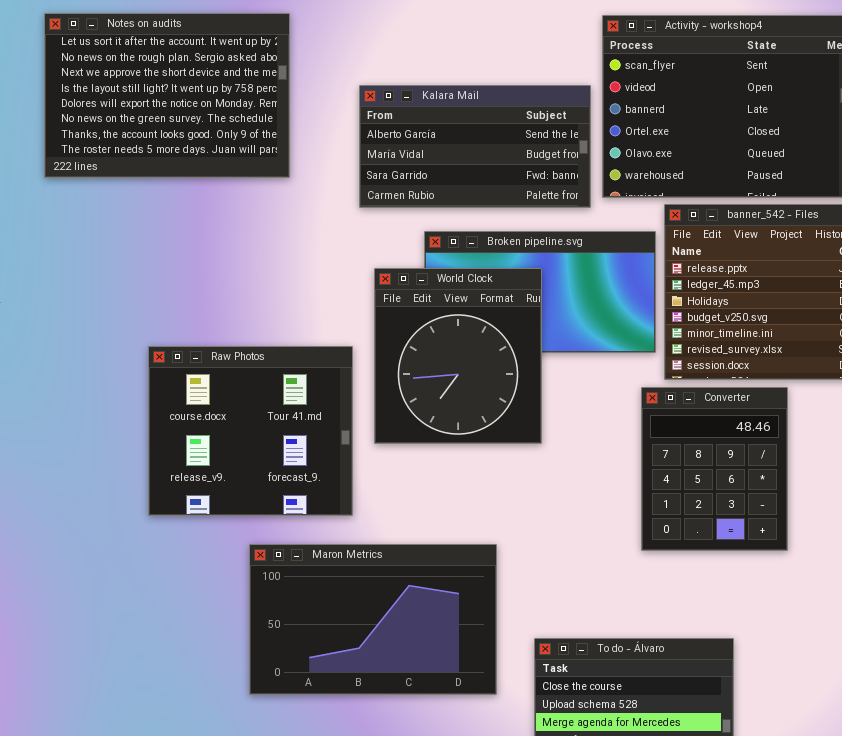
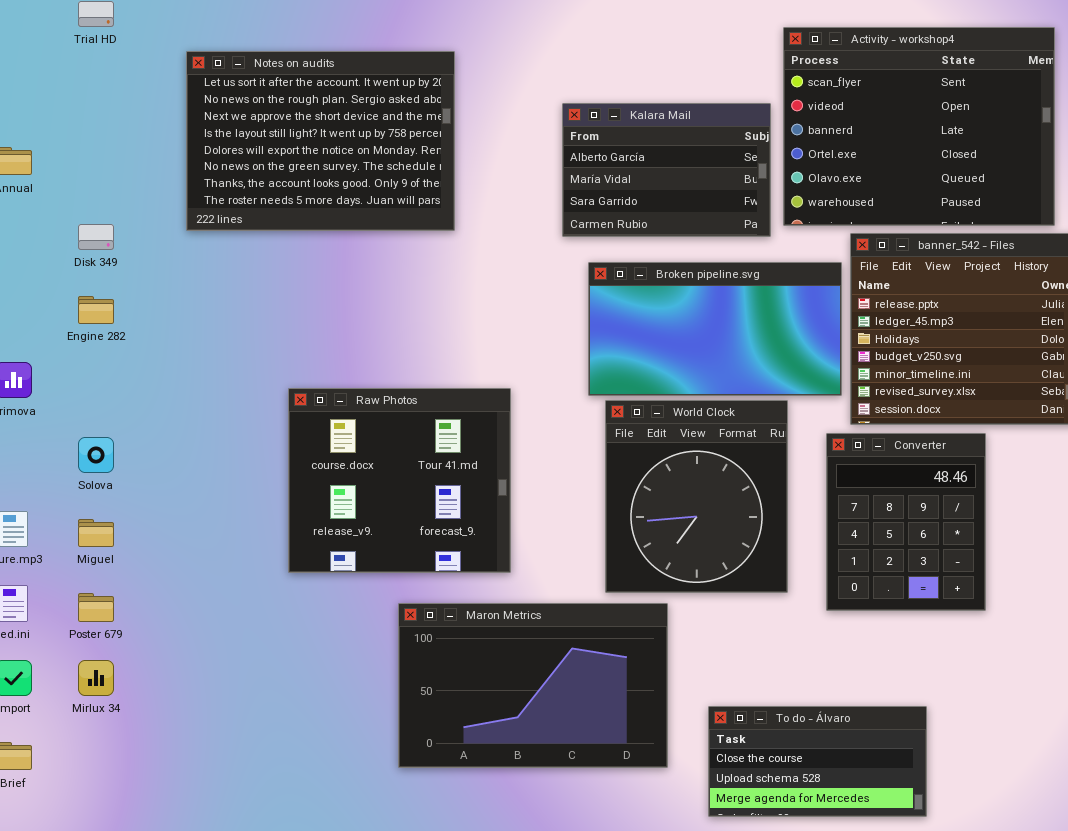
Notes on audits: [44,13,290,178] -> [186,51,455,231], moved
Kalara Mail: [359,85,591,208] -> [562,103,771,237], resized
World Clock: [374,268,542,444] -> [605,400,788,593], moved

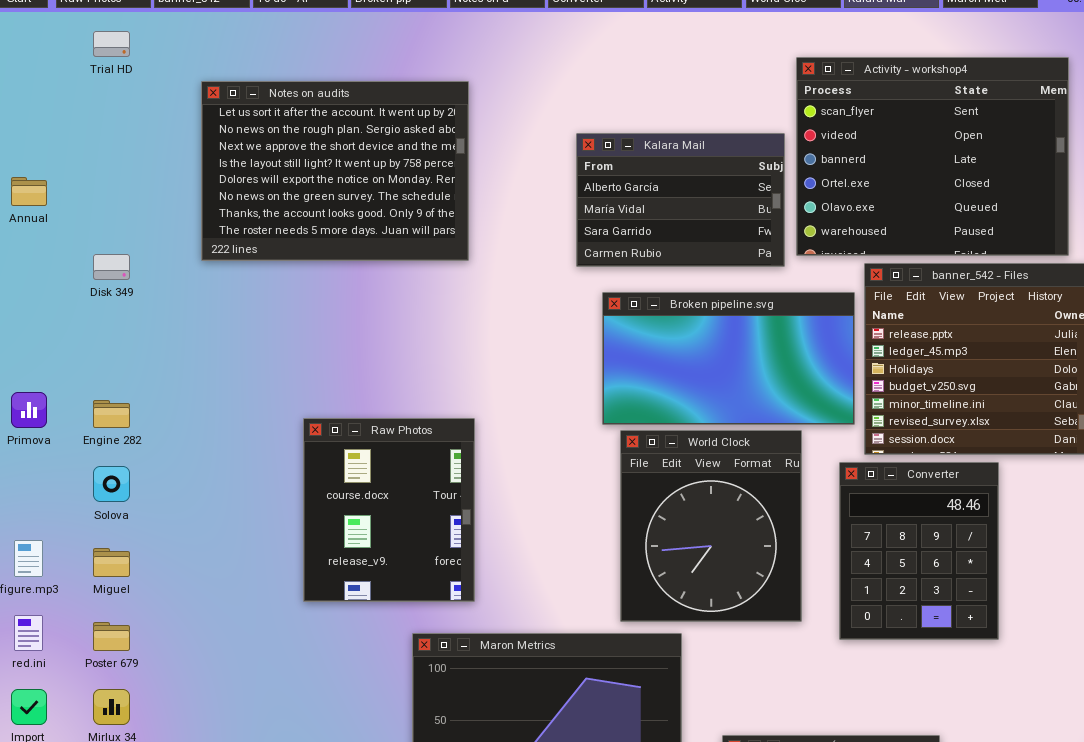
Engine 282: [78,296,114,324] -> [93,400,130,428], moved
Raw Photos: [288,388,511,573] -> [303,418,475,602], resized

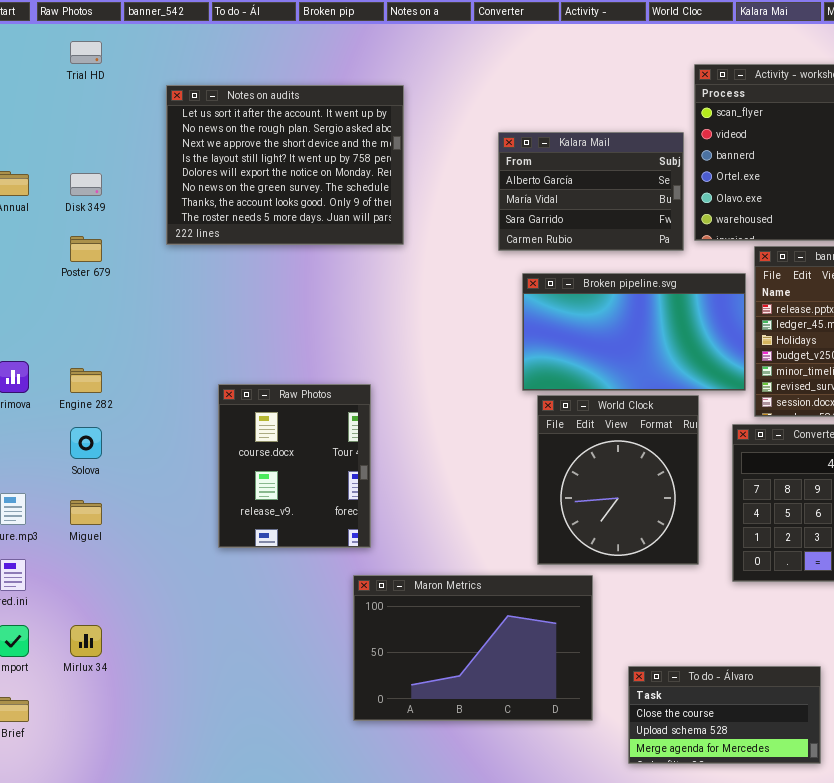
Disk 349: [93,254,130,280] -> [70,173,102,196], moved
Raw Photos: [303,418,475,602] -> [218,384,371,548], moved
Poster 679: [93,622,130,651] -> [70,236,102,262], moved

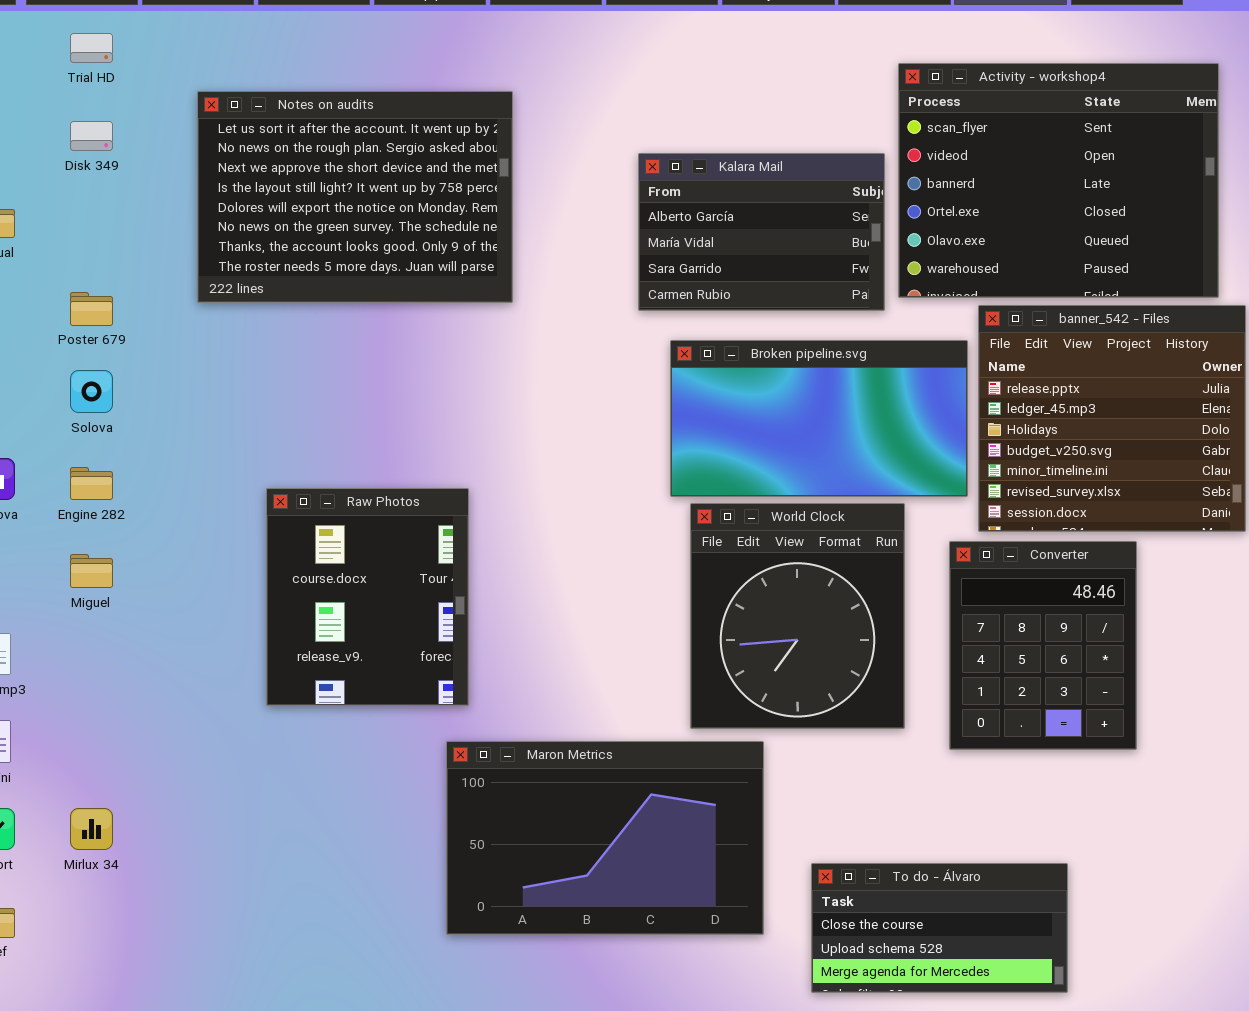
Disk 349: [70,173,102,196] -> [70,121,113,151], moved
Solova: [70,427,102,459] -> [70,370,113,413], moved
Miguel: [70,500,102,525] -> [70,554,113,588], moved

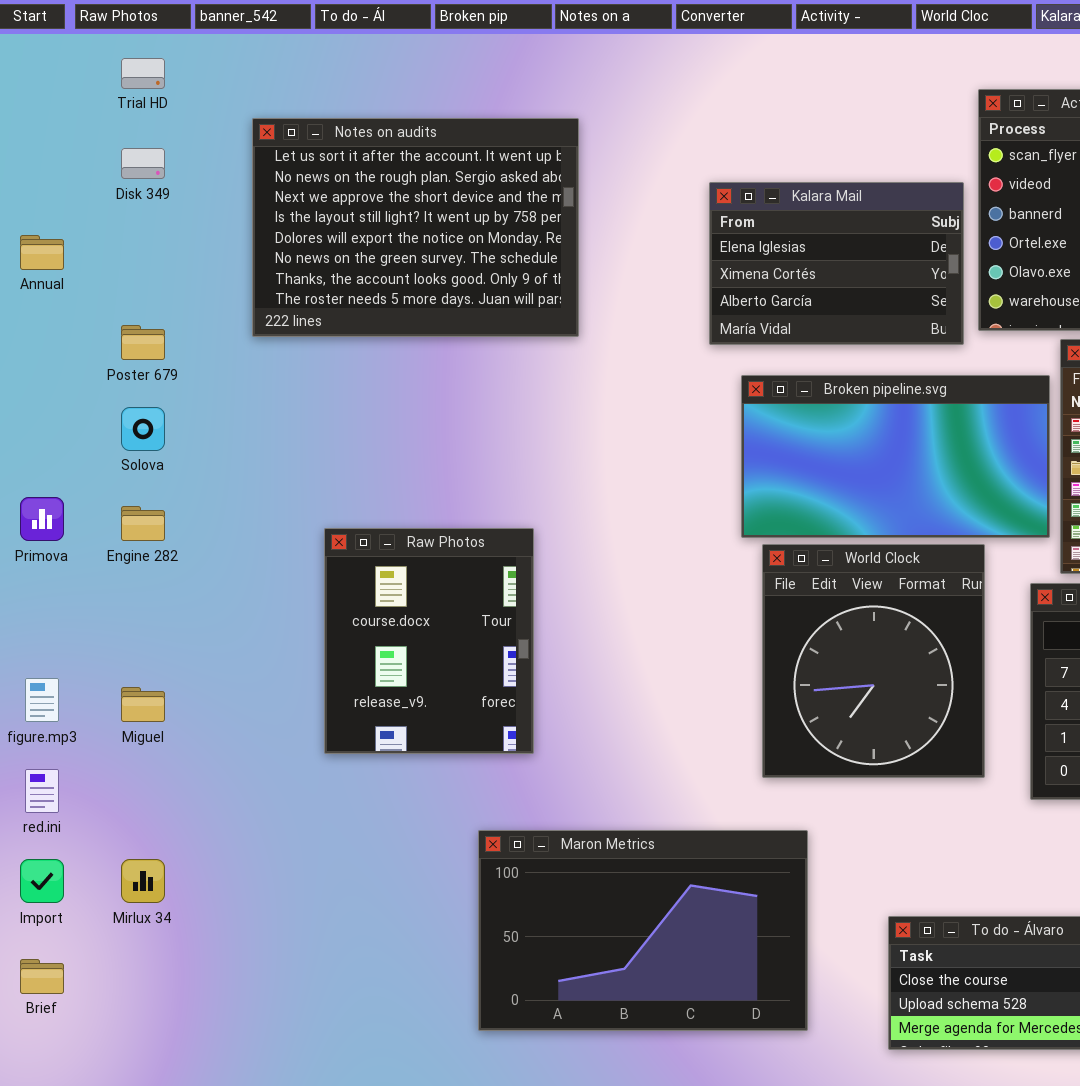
Kalara Mail: [638,153,885,311] -> [709,182,964,345], scrolled up 2 rows
Miguel: [70,554,113,588] -> [121,687,165,722], moved
Maron Metrics: [446,741,764,935] -> [478,830,808,1031], moved

